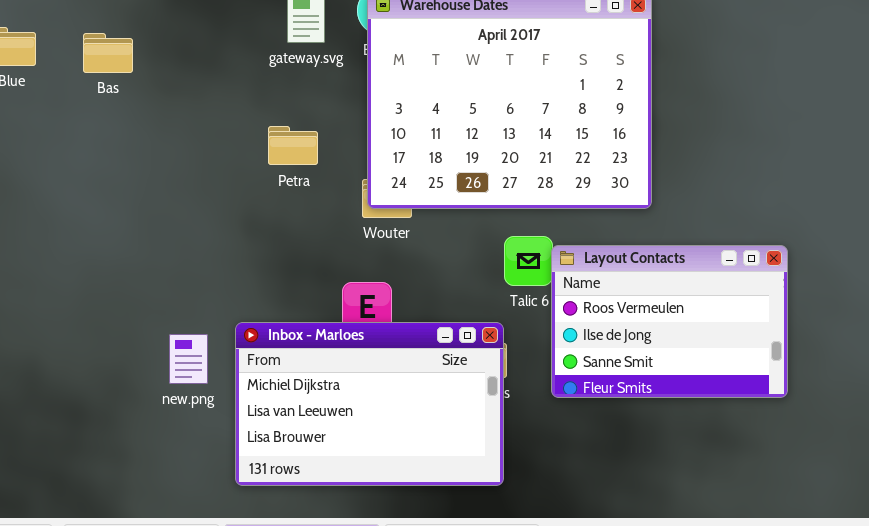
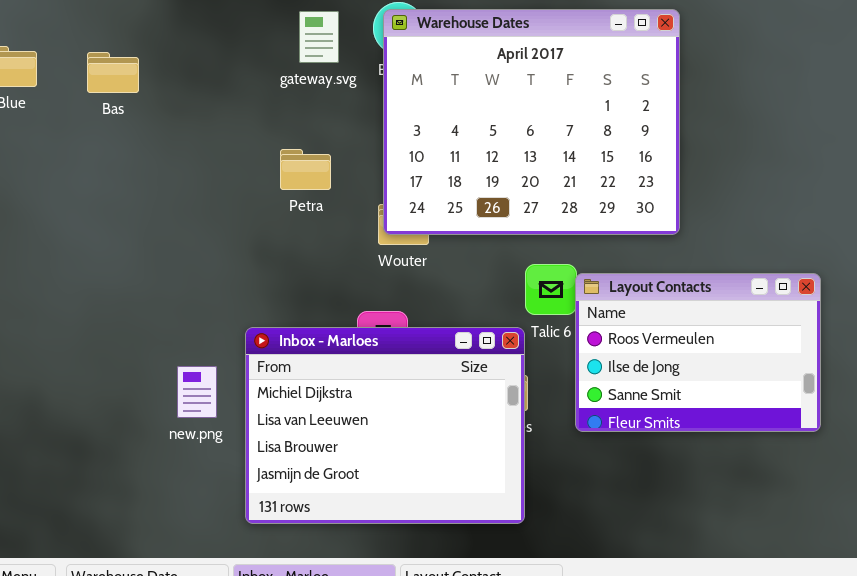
Inbox - Marloes: [235,322,504,486] -> [245,327,525,524], resized

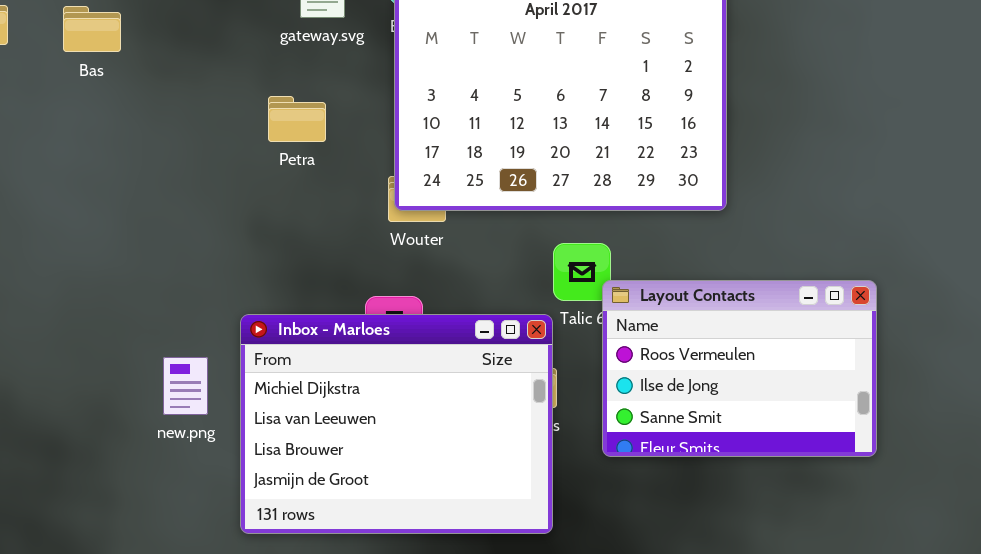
Petra: [280,149,331,190] -> [268,96,326,142], moved
Layout Contacts: [575,273,821,432] -> [602,280,877,457], moved

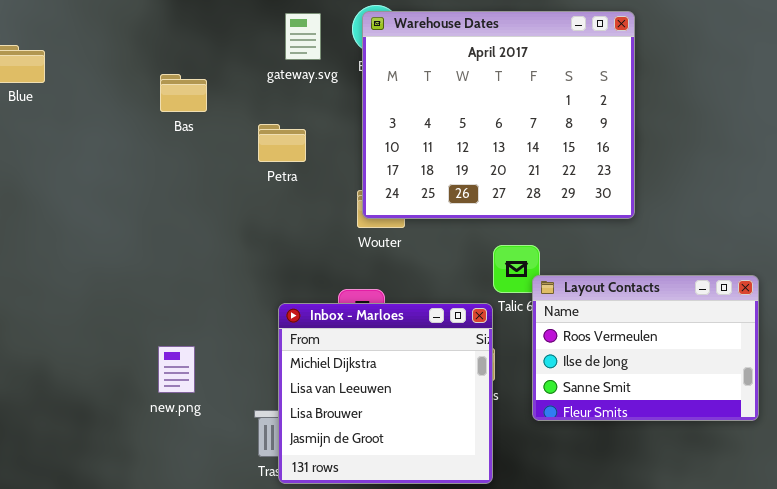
Bas: [63,6,121,52] -> [160,74,207,112], moved
Inbox - Marloes: [240,314,553,534] -> [278,303,493,484], resized
new.png: [163,357,208,415] -> [158,346,195,393], moved

